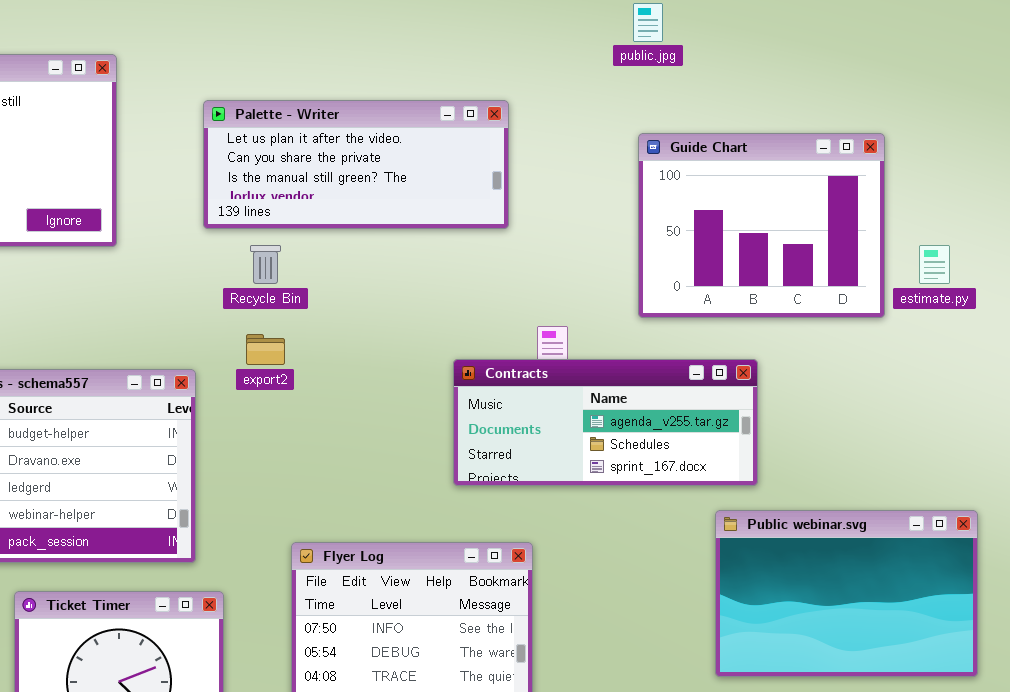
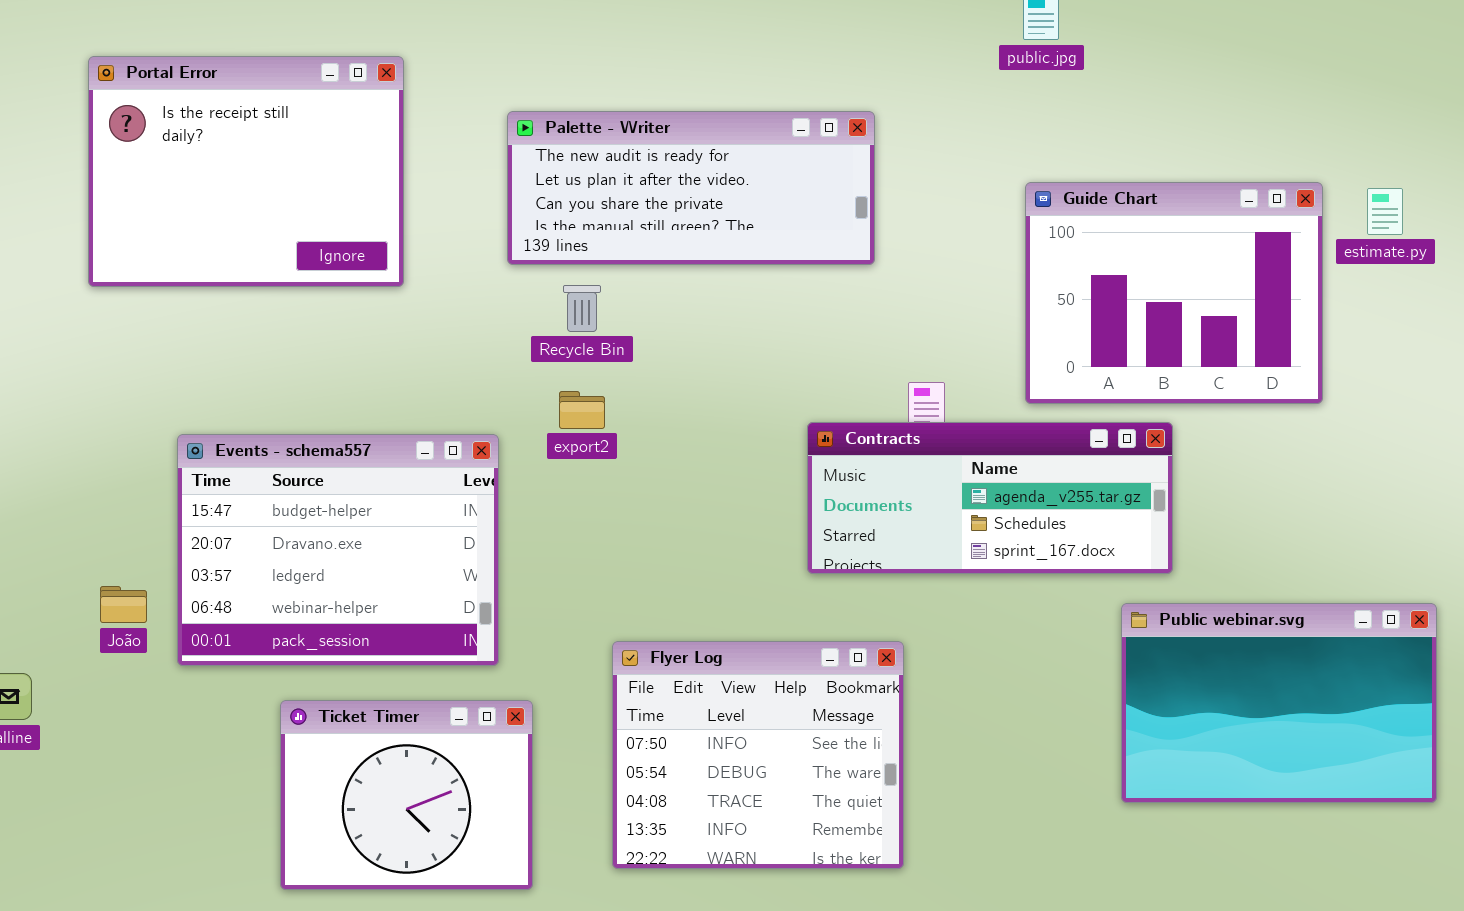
Palette - Writer: [203,100,509,229] -> [507,111,875,265], scrolled up 1 row
Guide Chart: [638,133,885,318] -> [1025,182,1323,404], moved
estimate.py: [919,245,950,284] -> [1367,188,1403,235], moved

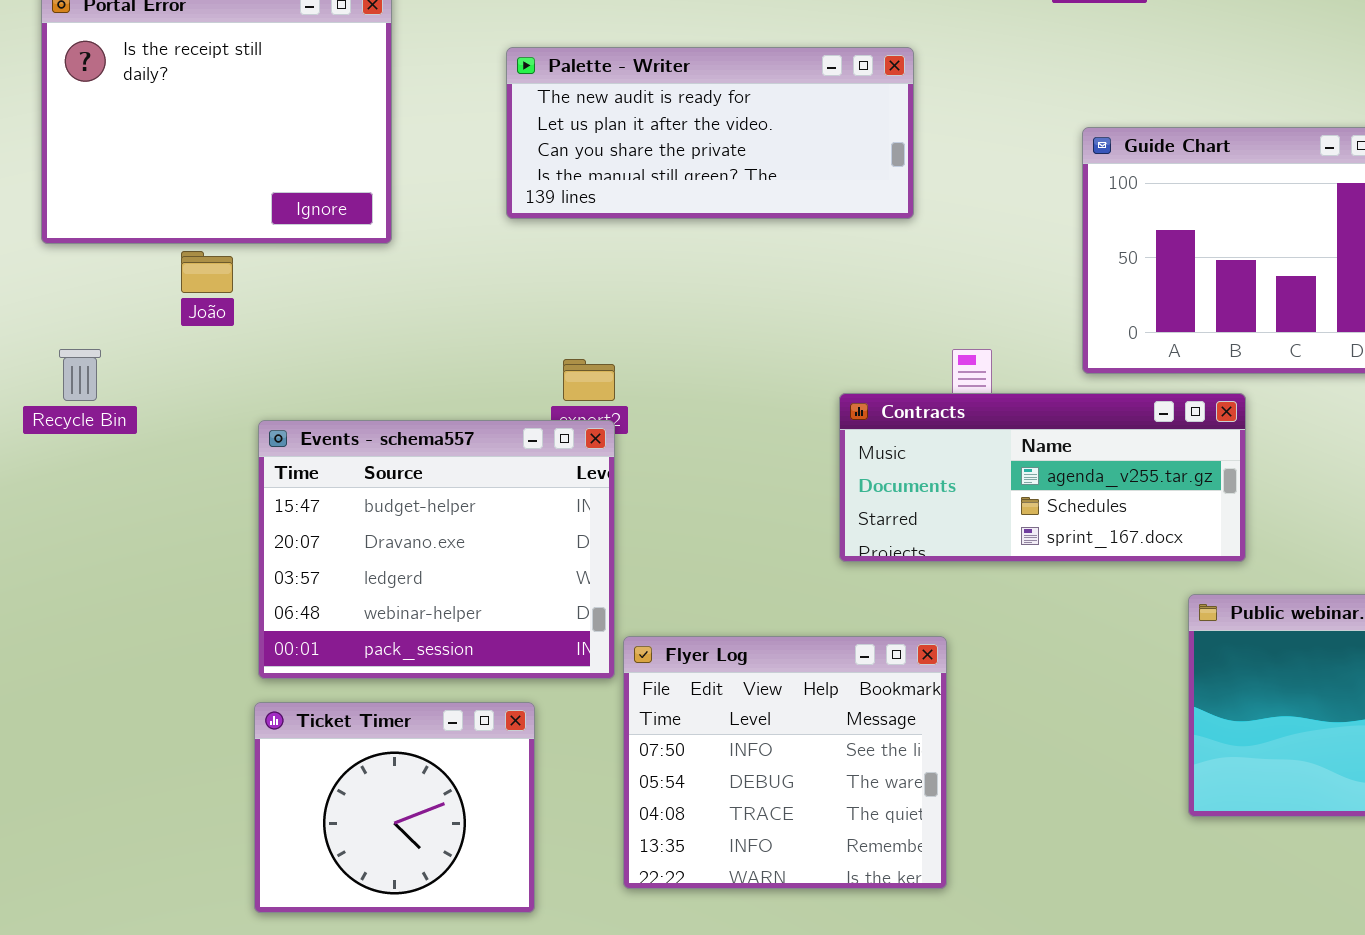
Recycle Bin: [563,285,601,332] -> [59,349,101,401], moved
Events - schema557: [177,434,499,666] -> [258,420,615,679], moved
João: [100,586,147,623] -> [181,251,233,293], moved

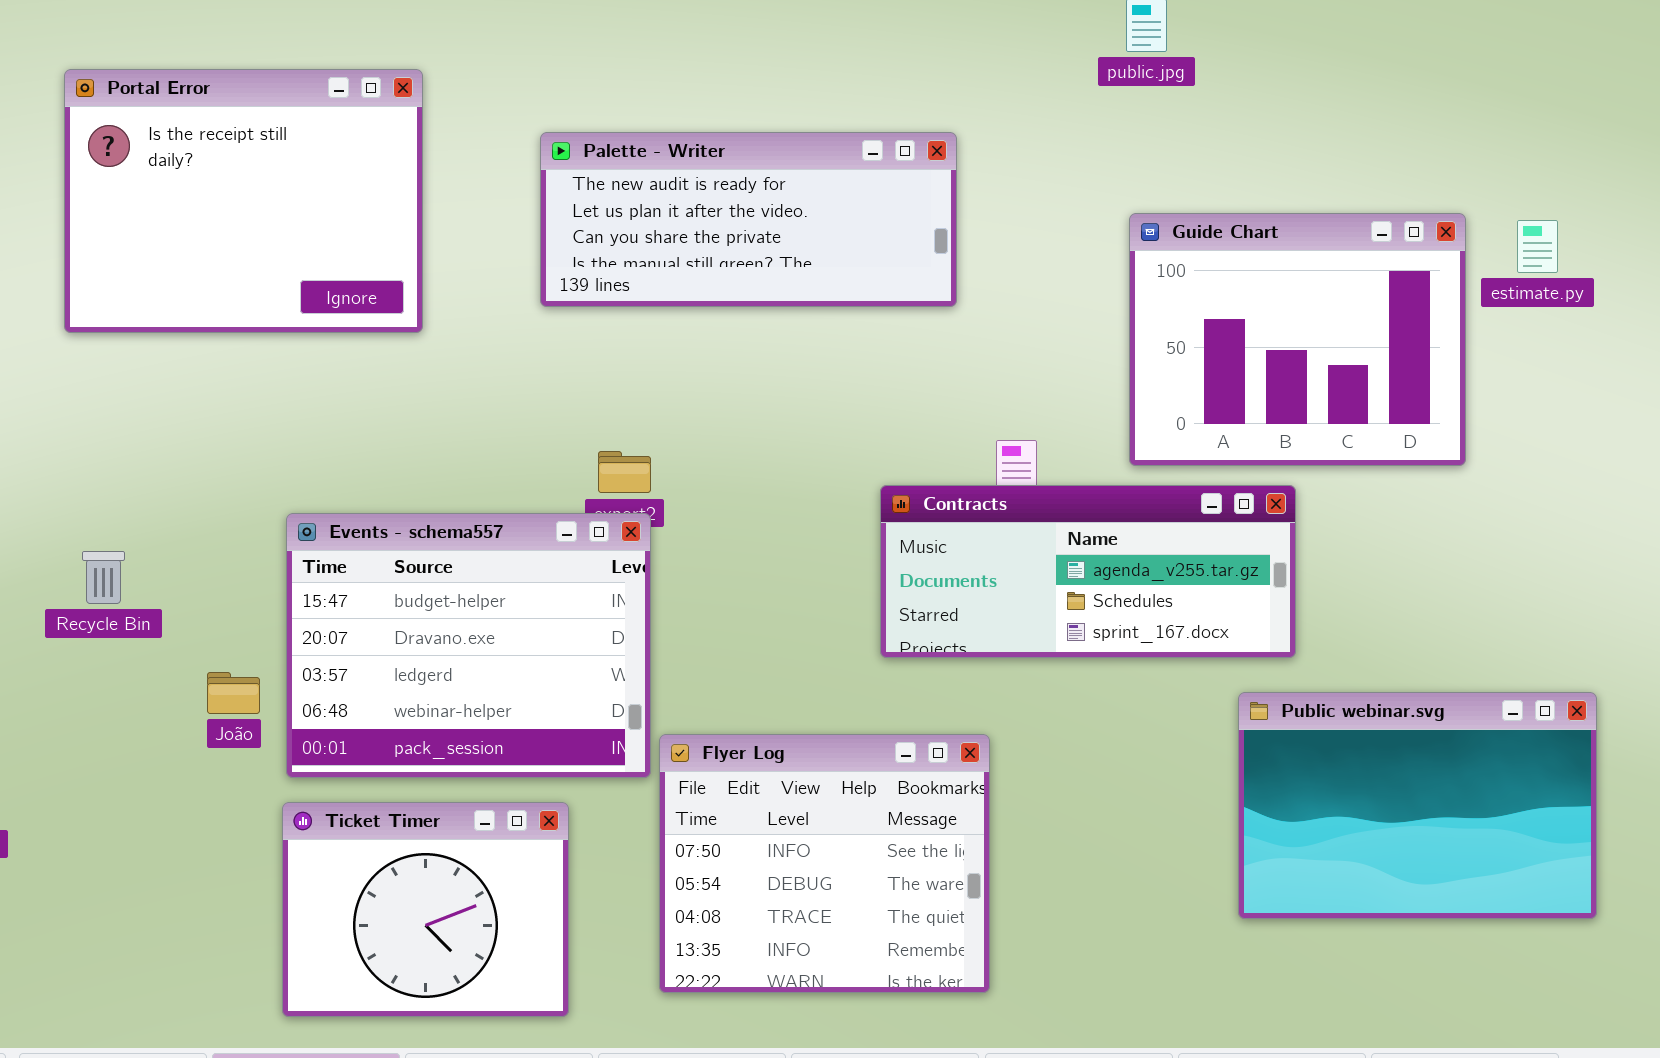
João: [181,251,233,293] -> [207,672,260,714], moved
Recycle Bin: [59,349,101,401] -> [82,551,125,604], moved

